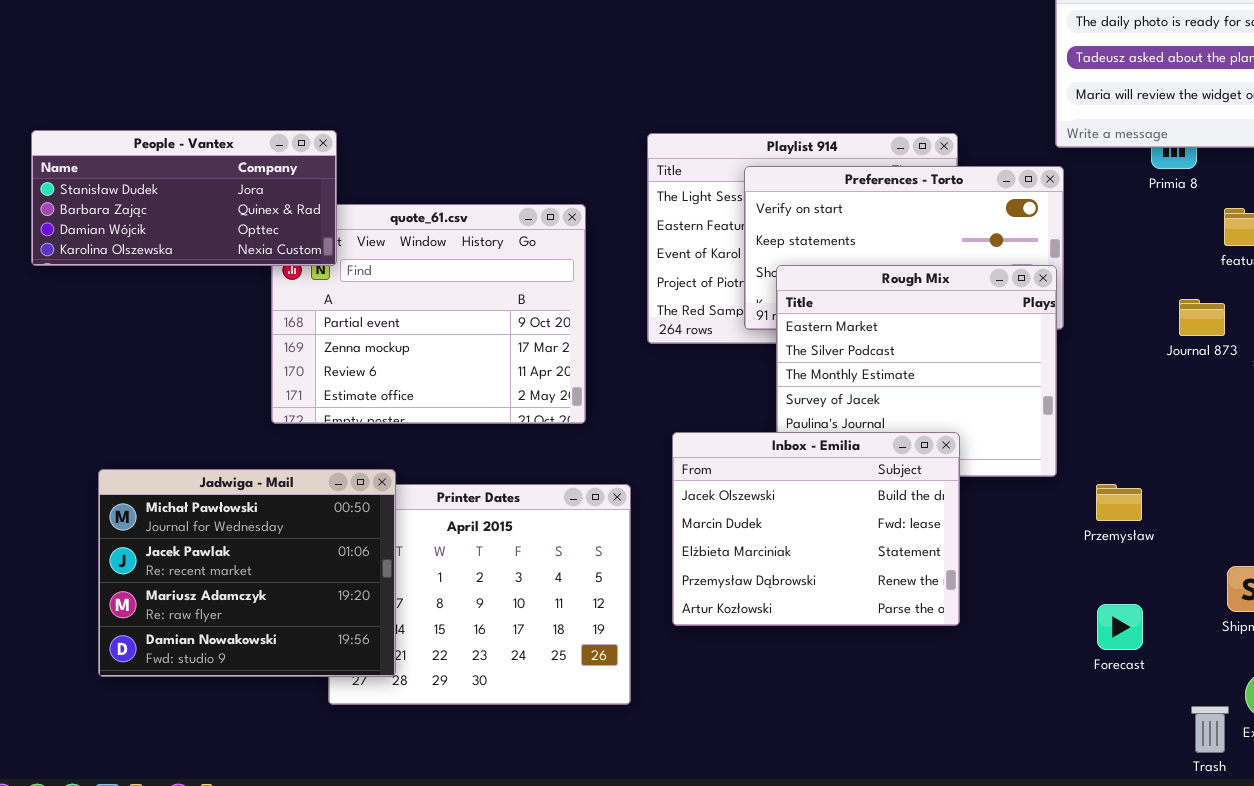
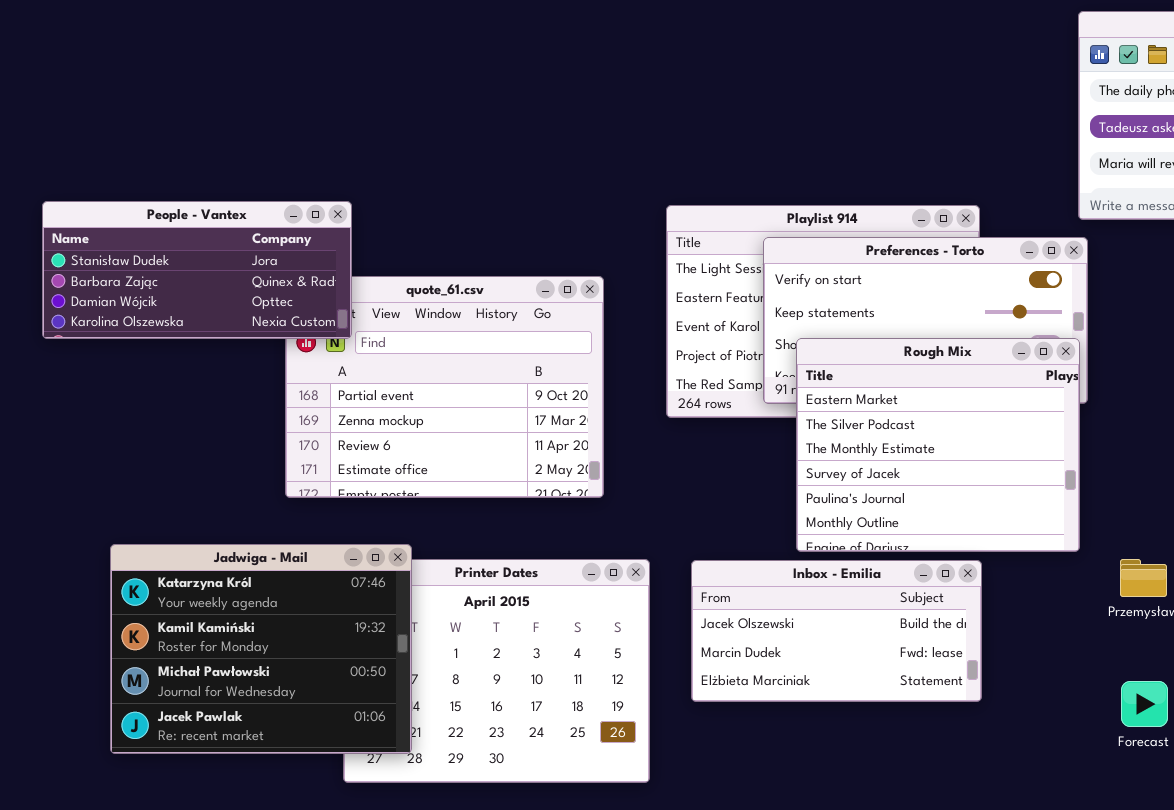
Inbox - Emilia: [672,432,960,626] -> [691,560,982,702], resized
Jadwiga - Mail: [98,469,396,677] -> [110,544,412,754], scrolled up 2 rows

